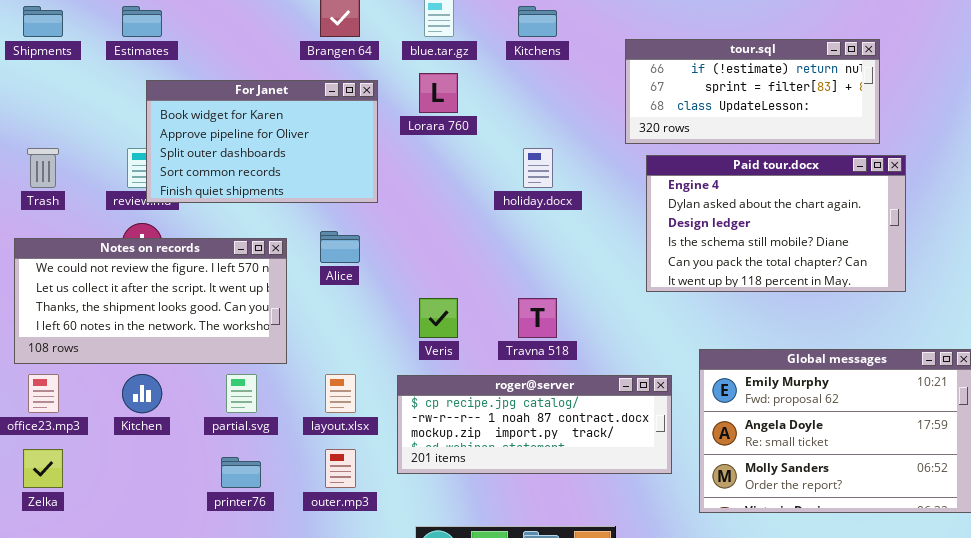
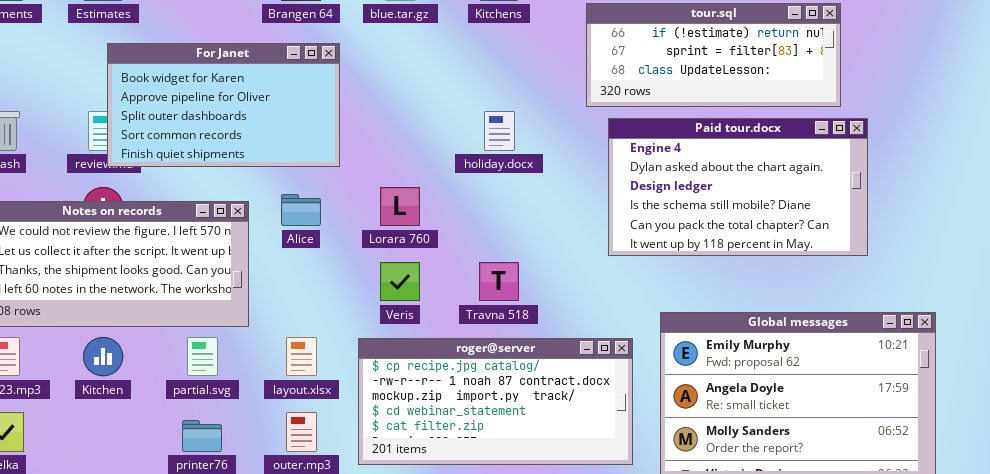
Lorara 760: [419,73,458,113] -> [380,187,420,226], moved
roger@server: [397,375,672,474] -> [358,338,633,465], resized

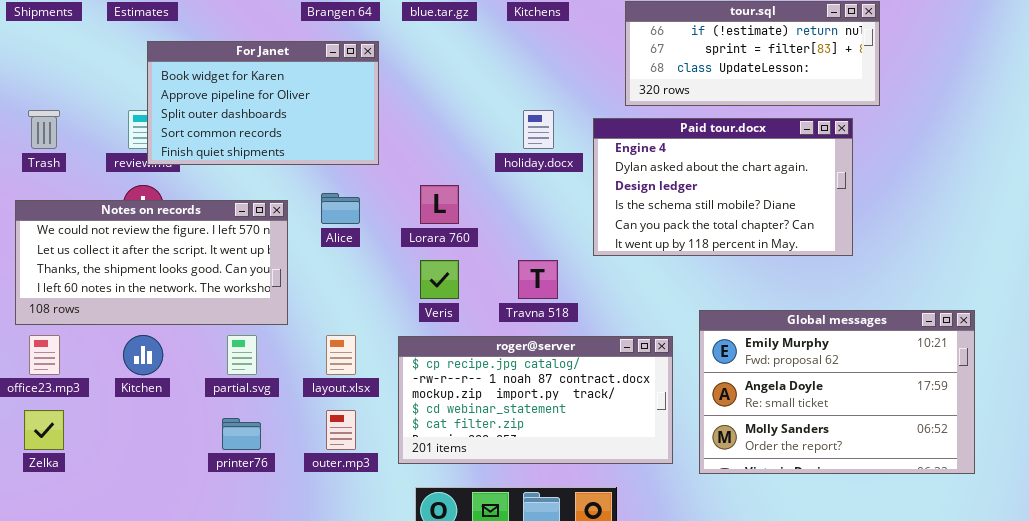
Paid tour.docx: [608,118,868,256] -> [593,118,853,256], moved

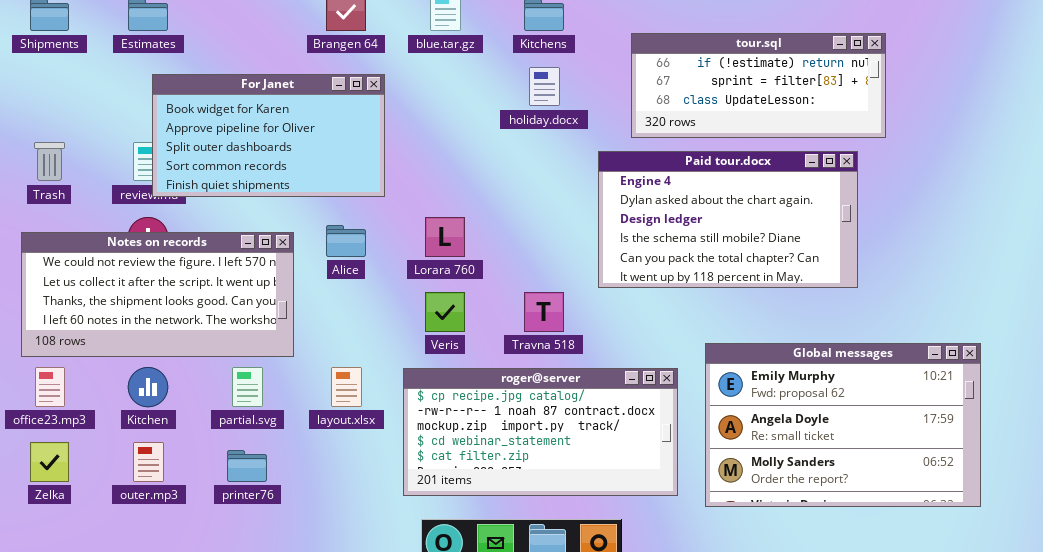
holiday.docx: [523,110,554,149] -> [529,67,560,106], moved
outer.mp3: [326,410,356,450] -> [133,442,164,482], moved

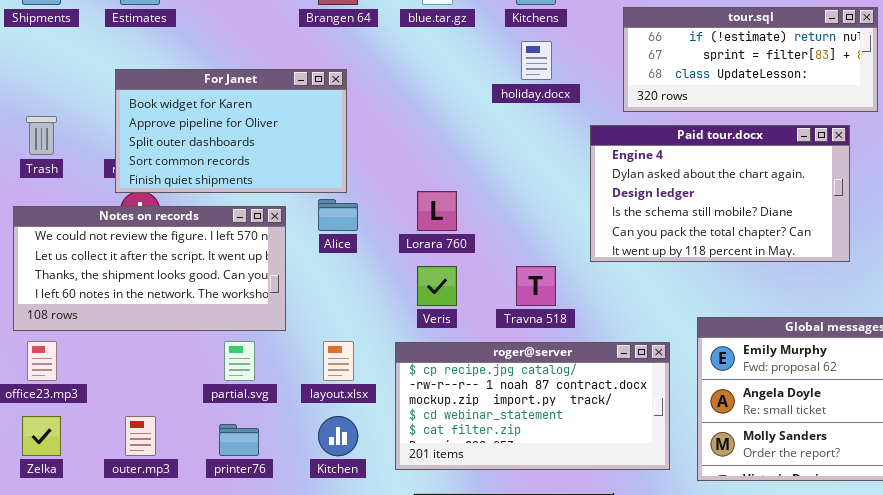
For Janet: [152,74,385,197] -> [115,69,347,193], moved
Kitchen: [128,367,168,407] -> [318,416,358,456], moved

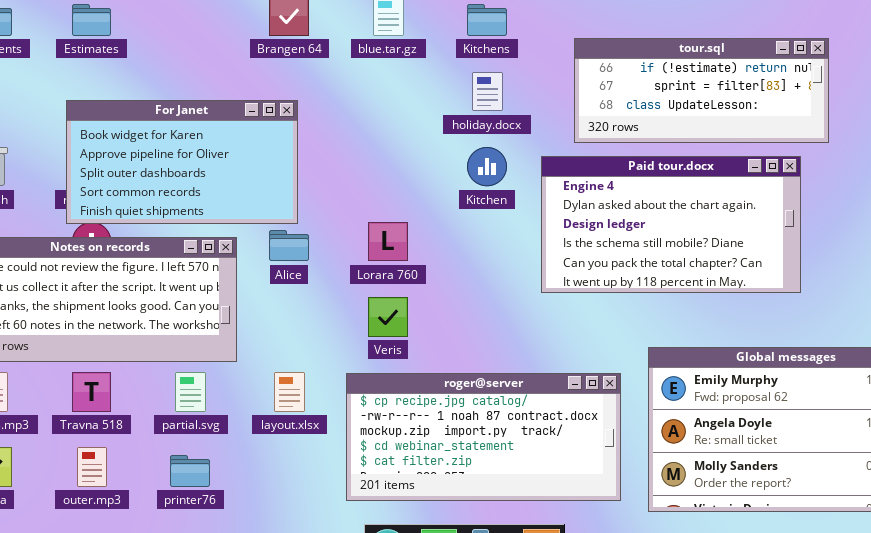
Travna 518: [516,266,556,306] -> [72,372,111,412], moved
Kitchen: [318,416,358,456] -> [467,147,507,186], moved

